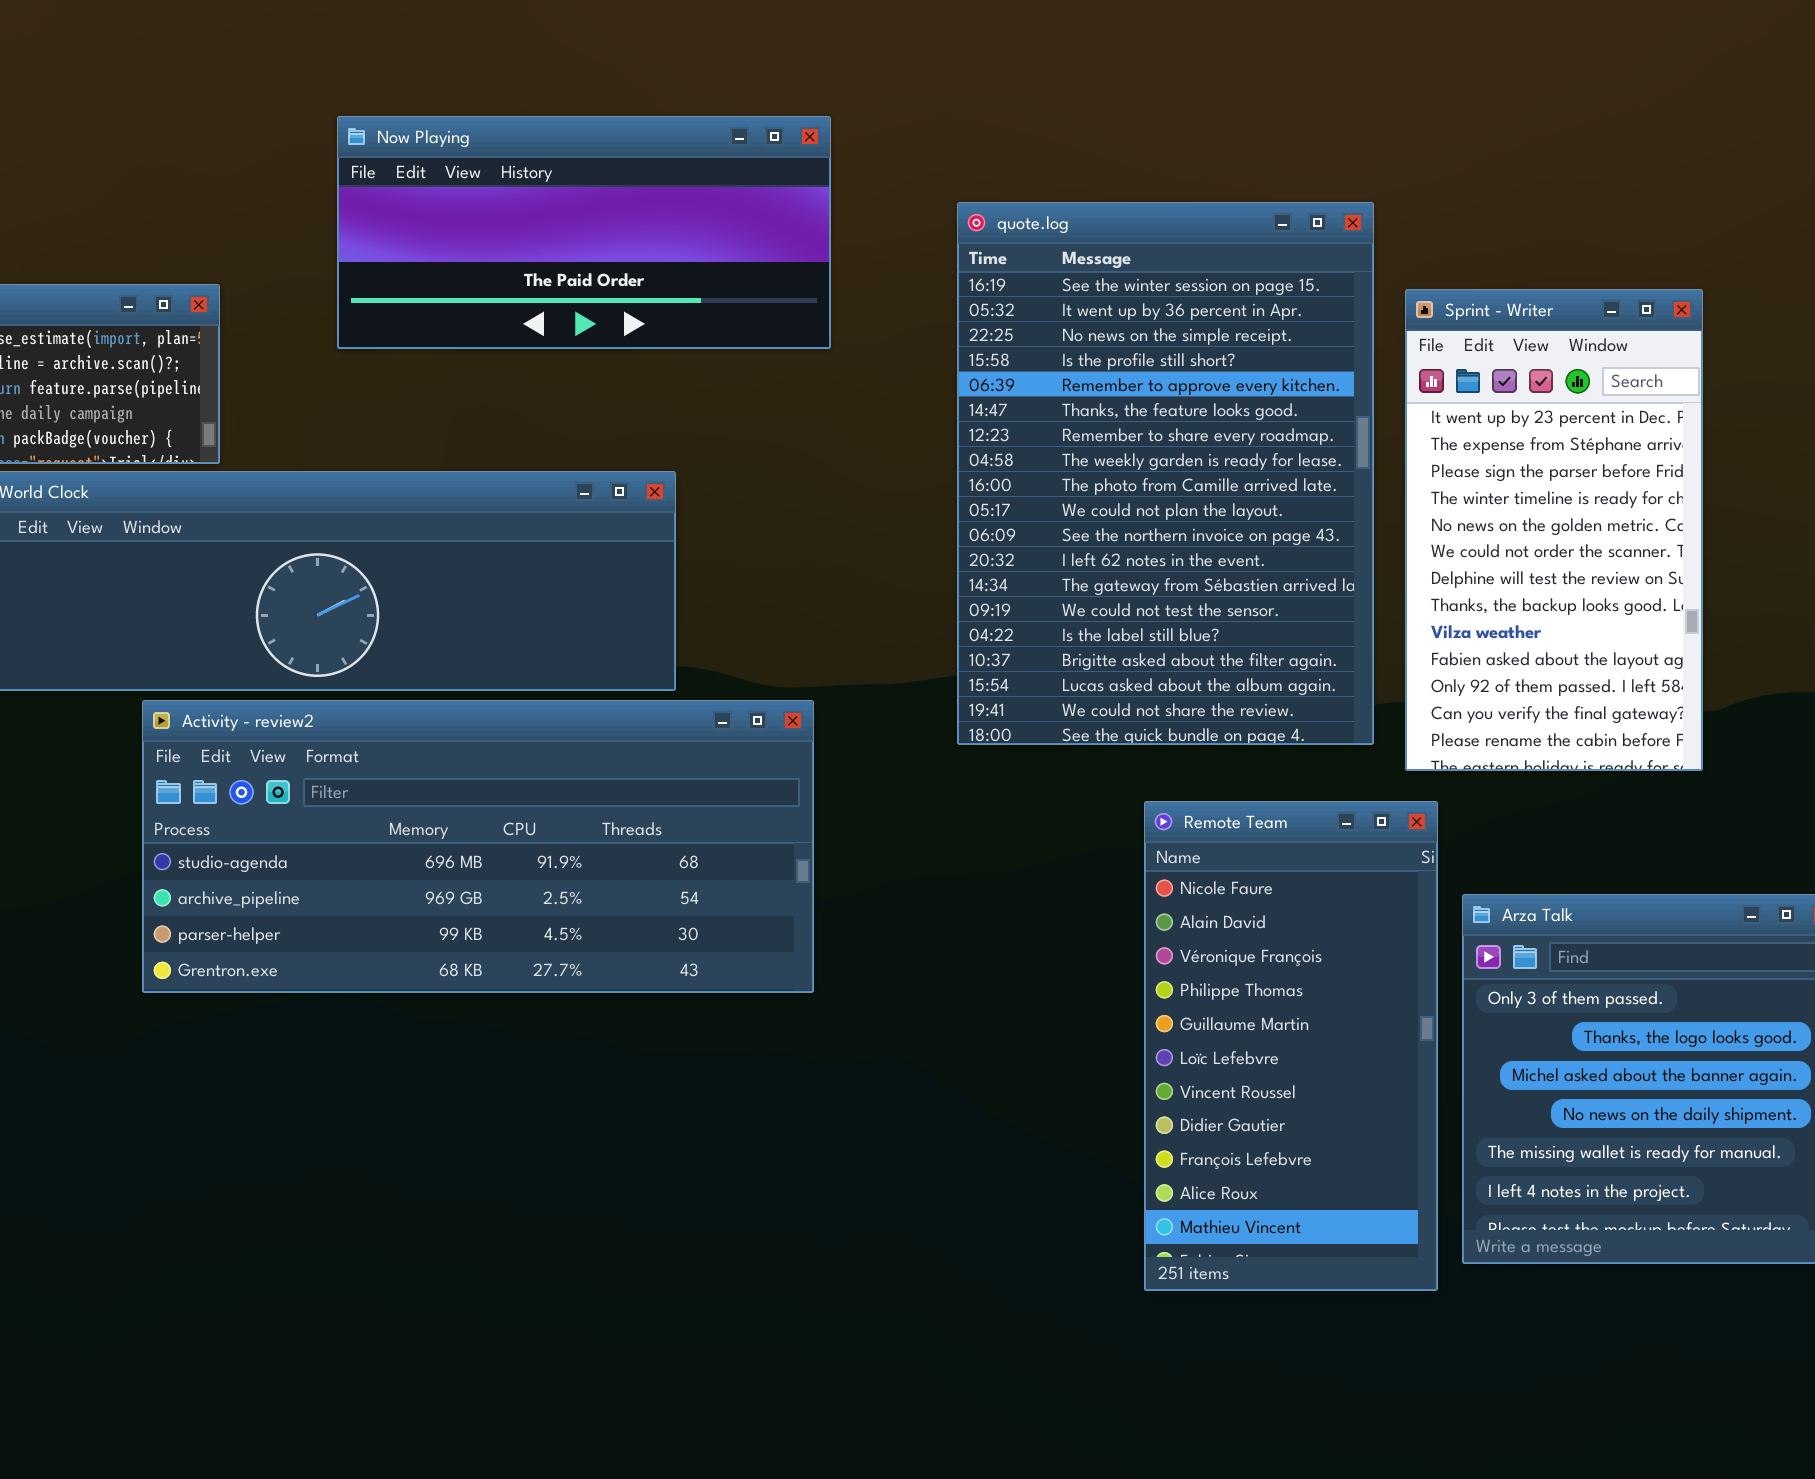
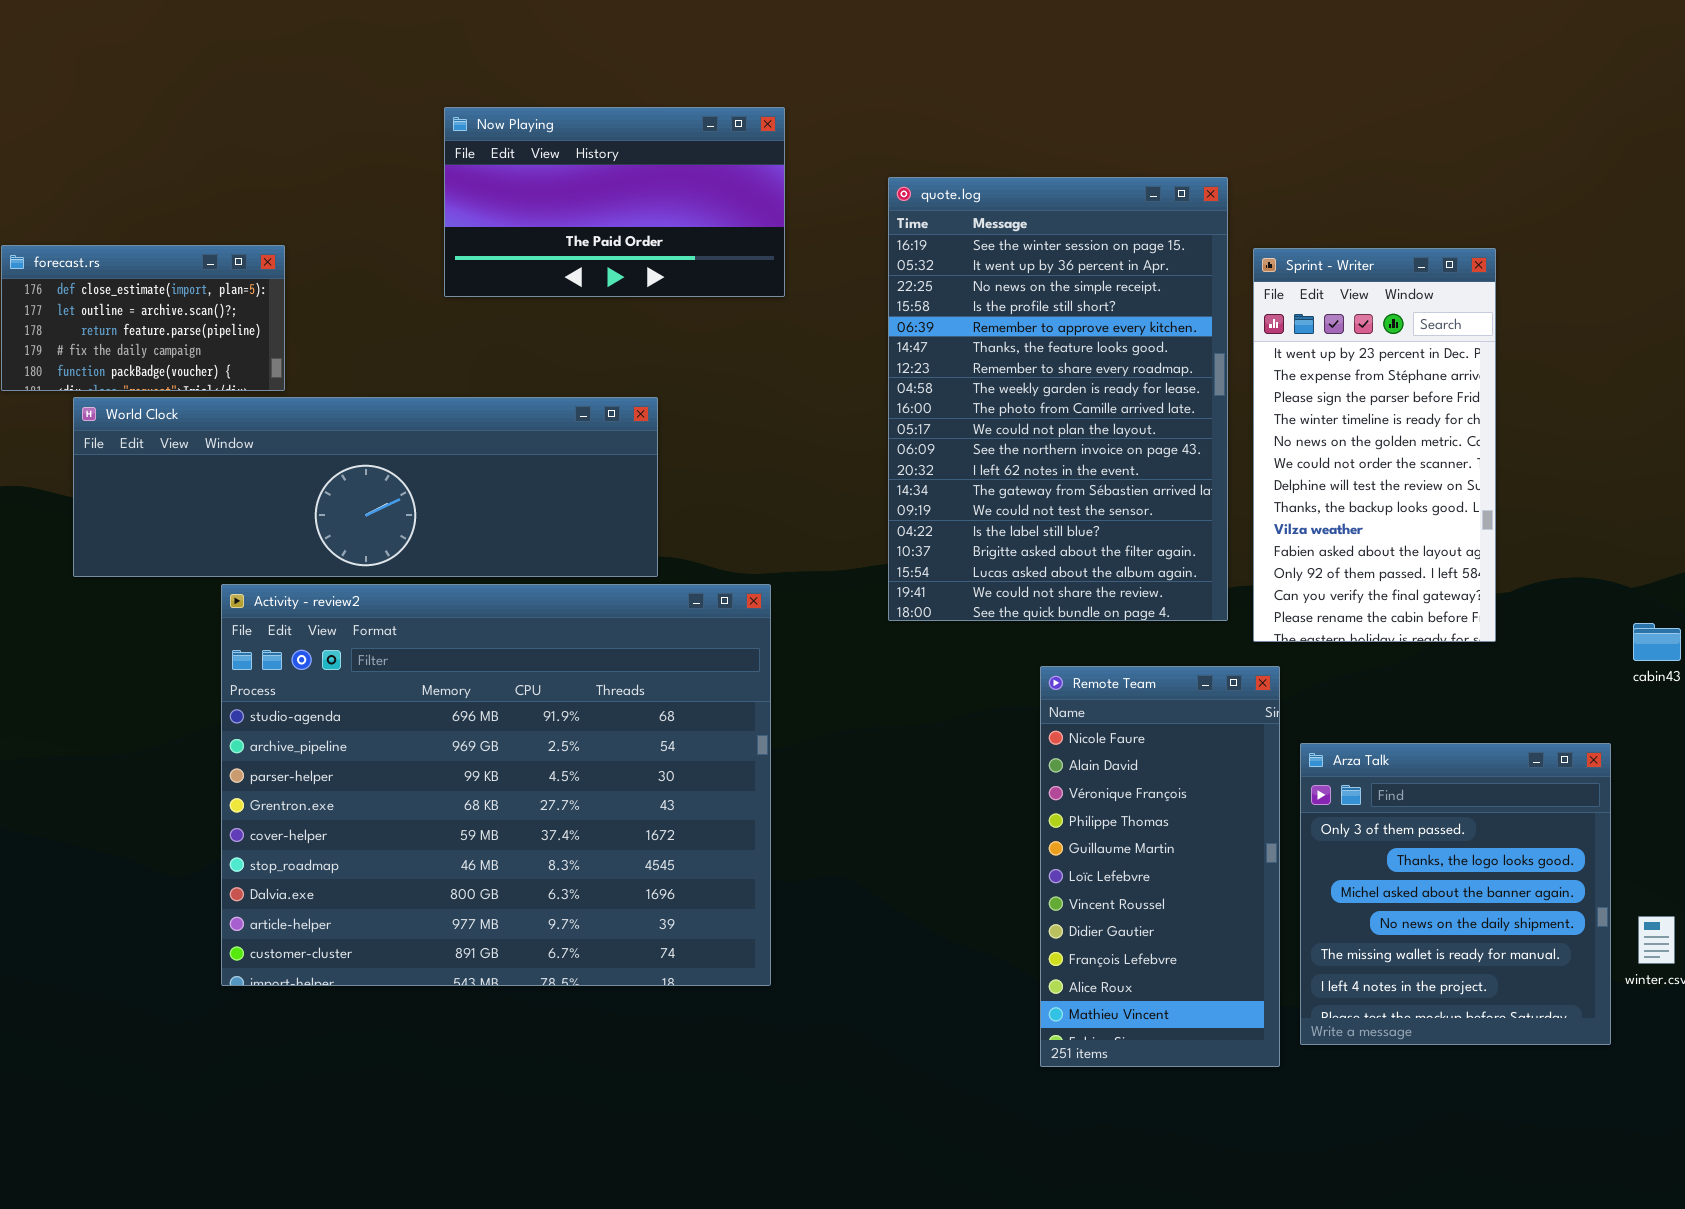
Now Playing: [337,116,831,349] -> [444,107,785,297], resized
Activity - review2: [142,700,814,993] -> [221,584,771,986], resized

